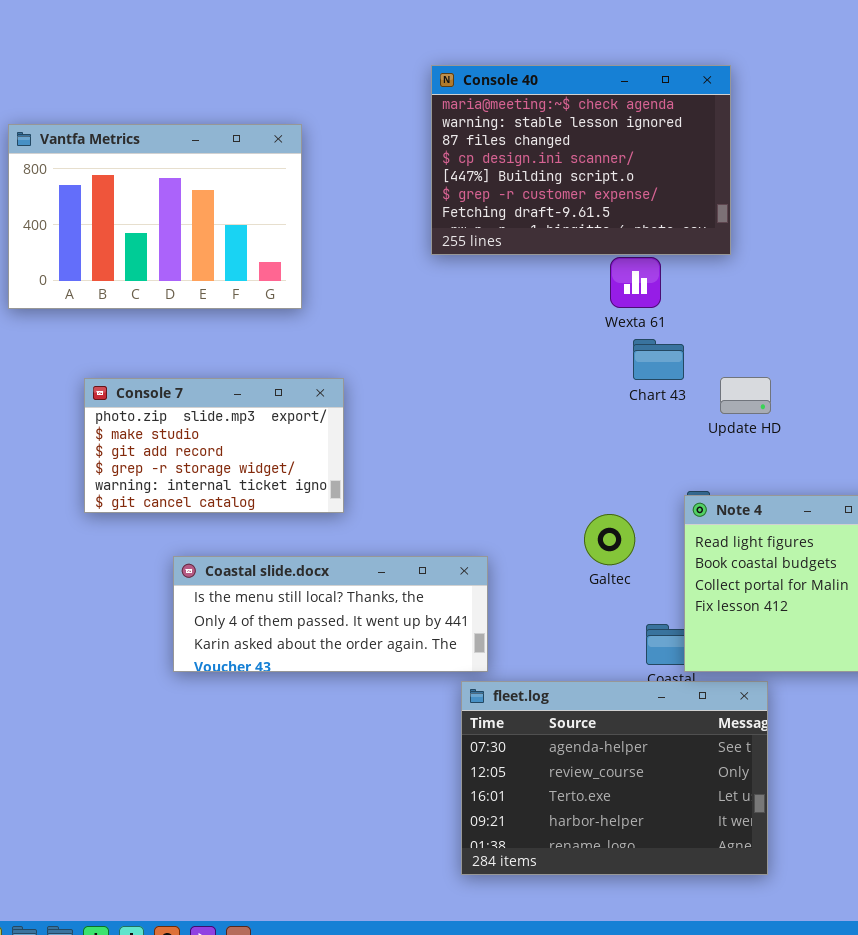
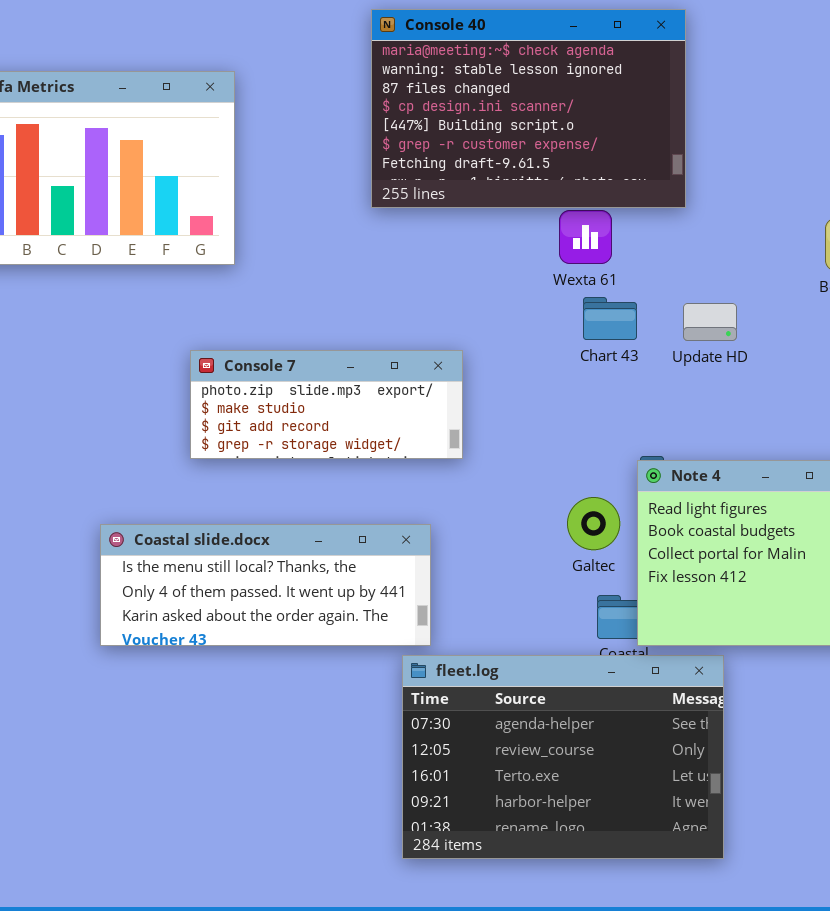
Update HD: [720,377,771,414] -> [683,303,737,341], moved
Console 7: [84,378,344,513] -> [190,350,463,459], moved, resized
Galtec: [584,514,635,565] -> [567,497,620,550], moved

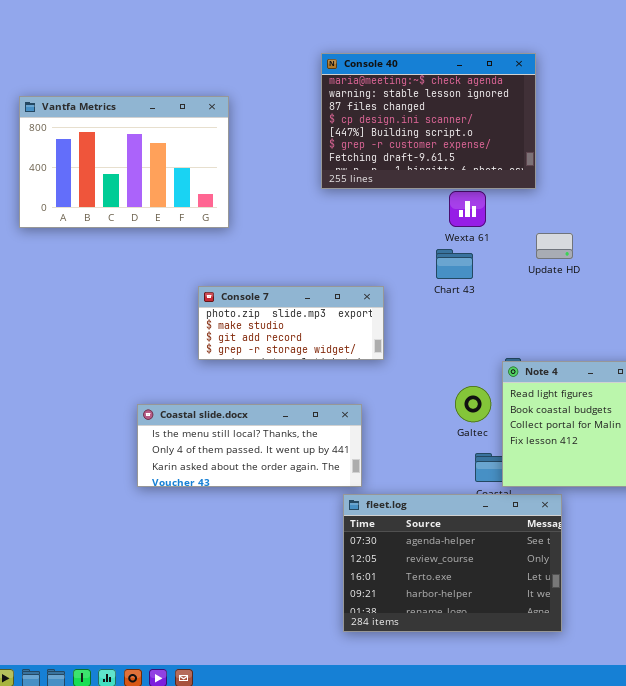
Chart 43: [583,297,637,340] -> [436,249,473,279], moved
Update HD: [683,303,737,341] -> [536,233,573,259], moved

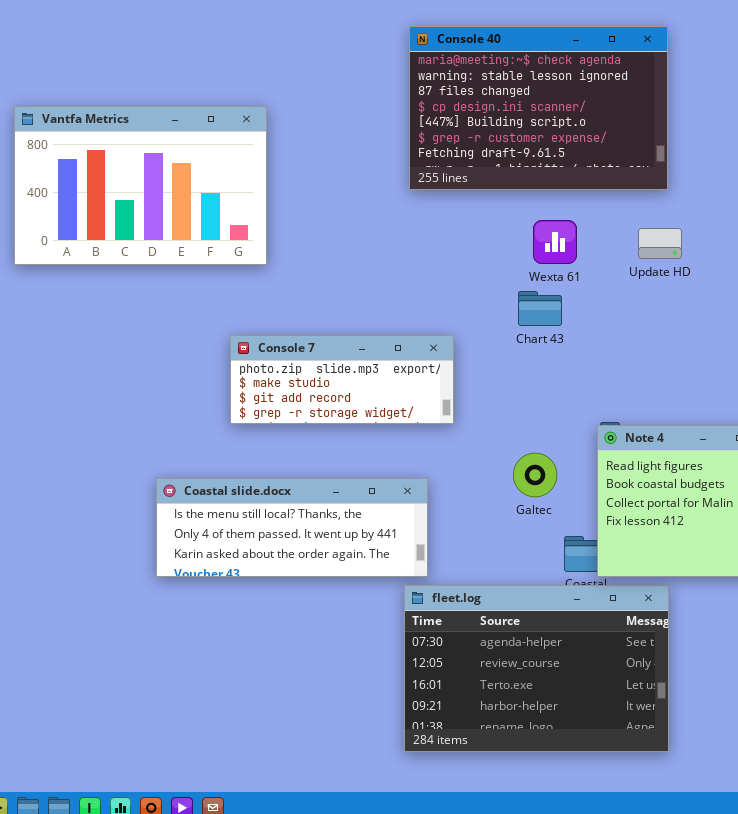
Console 40: [321,53,536,189] -> [409,26,668,190], moved
Update HD: [536,233,573,259] -> [638,228,682,259], moved
Galtec: [455,386,491,422] -> [513,453,557,497], moved

